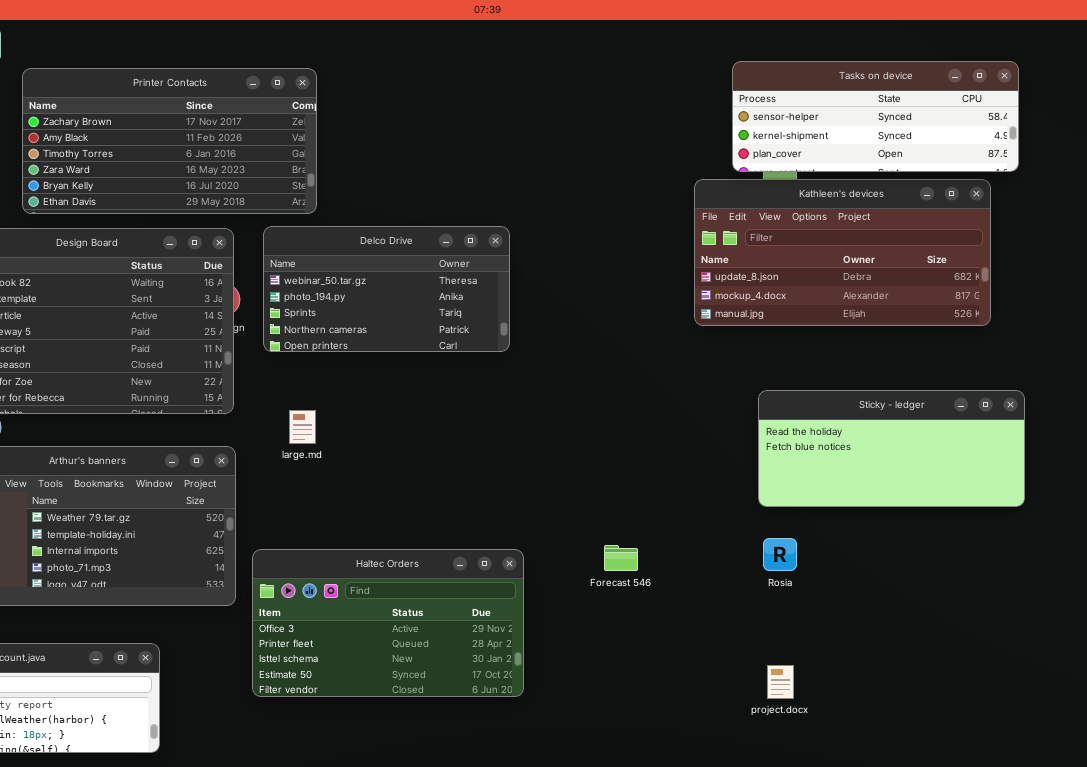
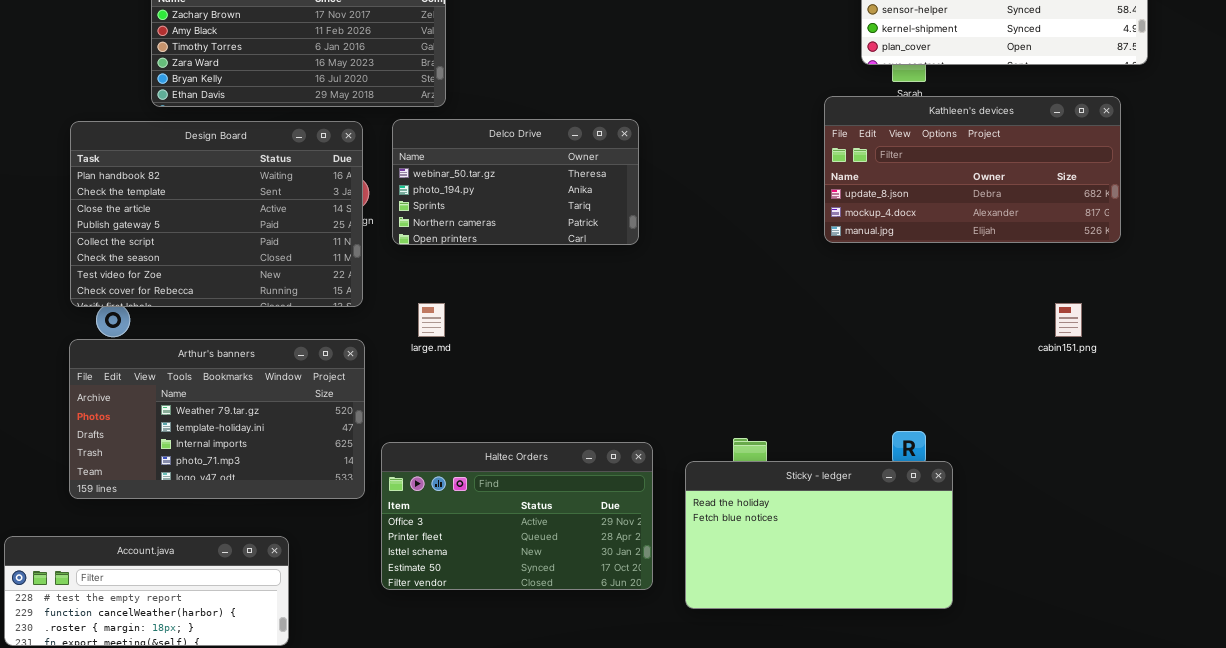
Kathleen's devices: [694,179,991,326] -> [824,96,1121,243], moved
Sticky - ledger: [758,390,1025,507] -> [685,461,953,609], moved, resized

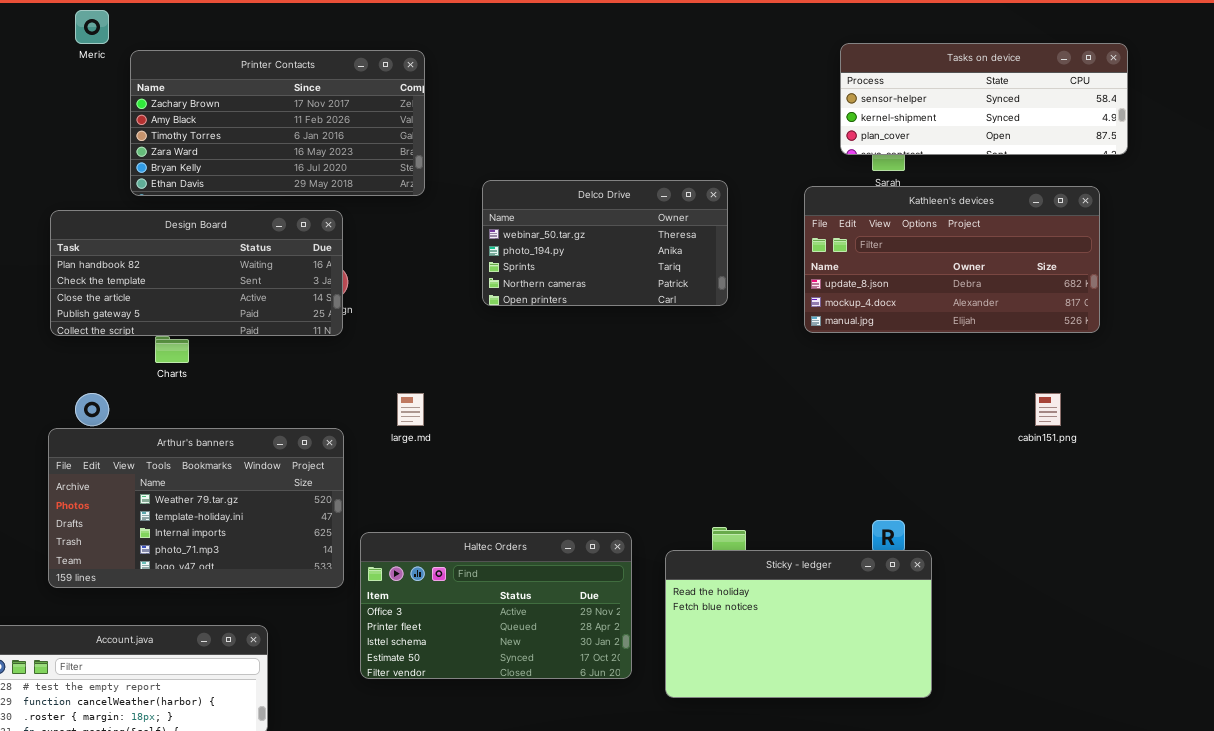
Delco Drive: [392,119,639,245] -> [482,180,728,306], moved
Design Board: [70,121,363,307] -> [50,210,343,336], resized

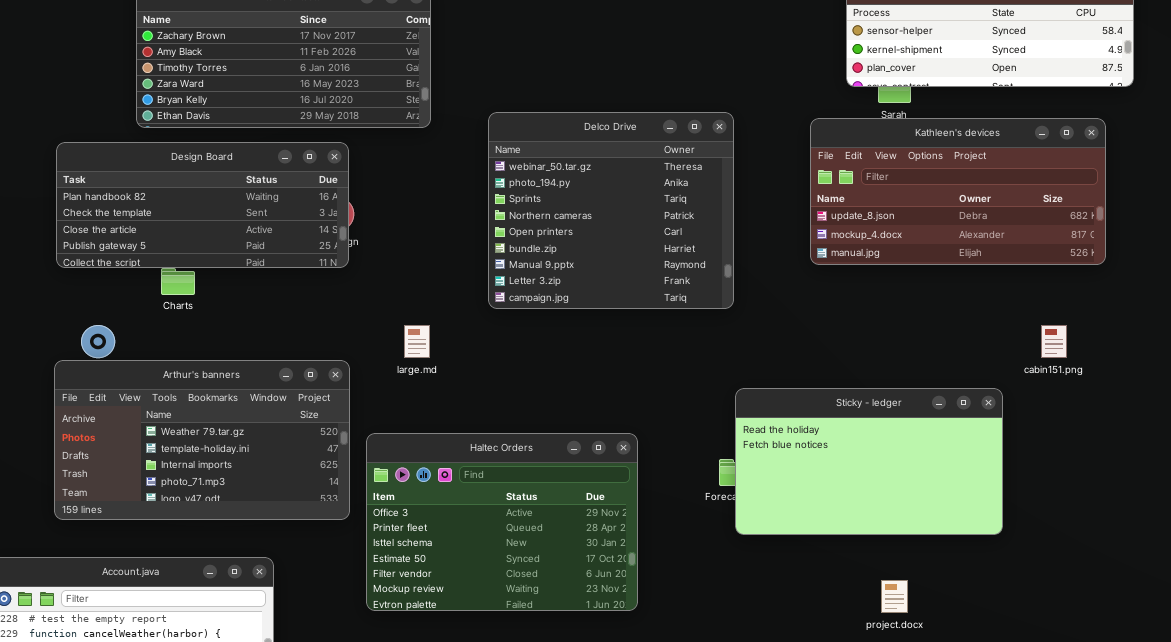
Delco Drive: [482,180,728,306] -> [488,112,734,309], resized
Haltec Orders: [360,532,632,679] -> [366,433,638,611], resized
Sticky - ledger: [665,550,932,698] -> [735,388,1003,535], moved

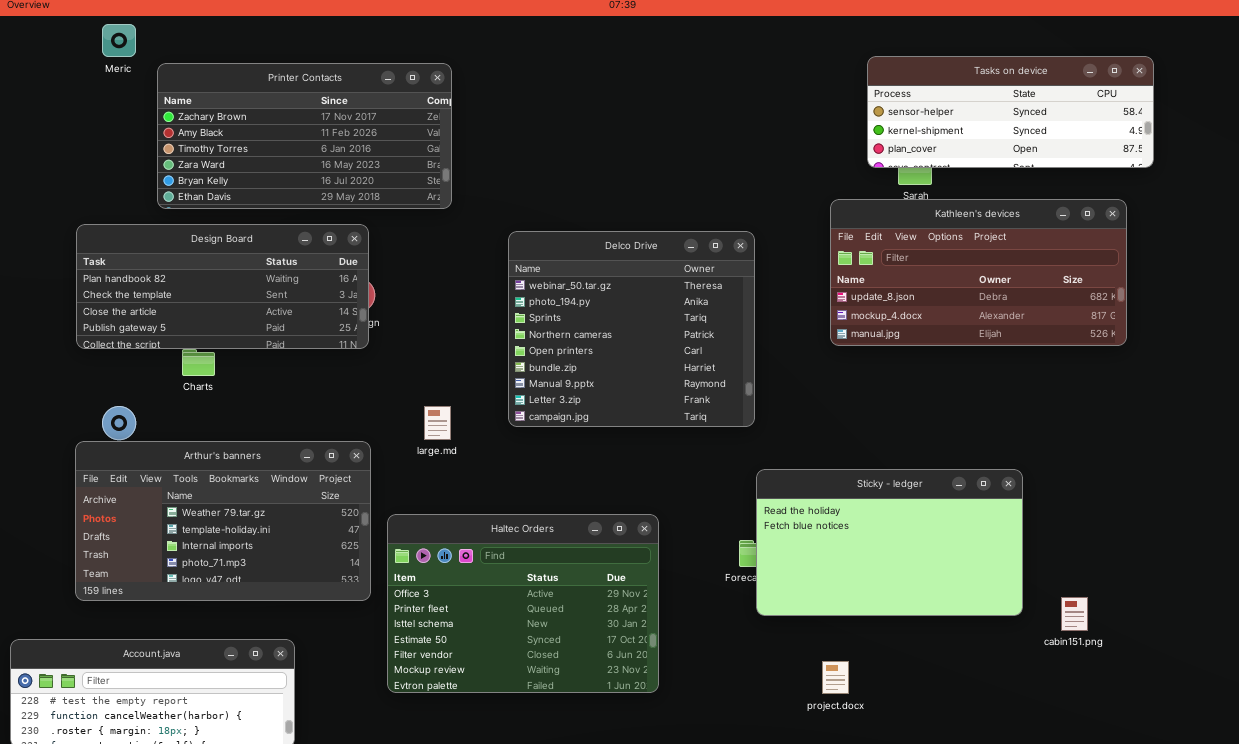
Delco Drive: [488,112,734,309] -> [508,231,755,427], moved
cabin151.png: [1041,325,1067,358] -> [1061,597,1088,631], moved
project.docx: [881,580,908,613] -> [822,661,849,694], moved

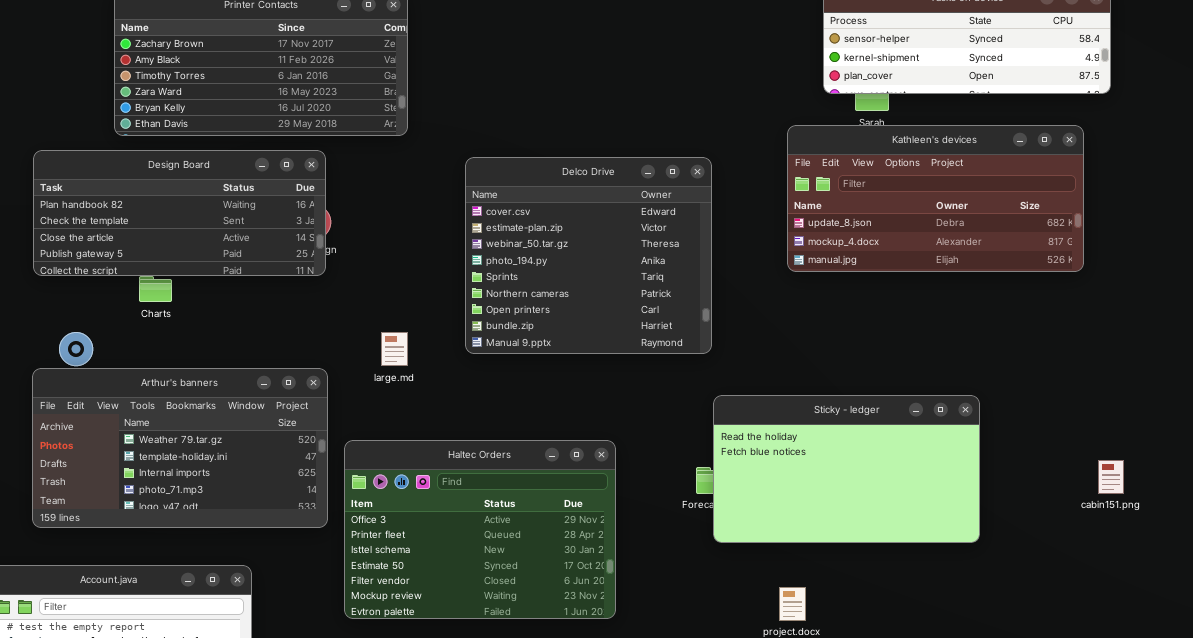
Delco Drive: [508,231,755,427] -> [465,157,712,354], scrolled up 2 rows
cabin151.png: [1061,597,1088,631] -> [1098,460,1124,494], moved

